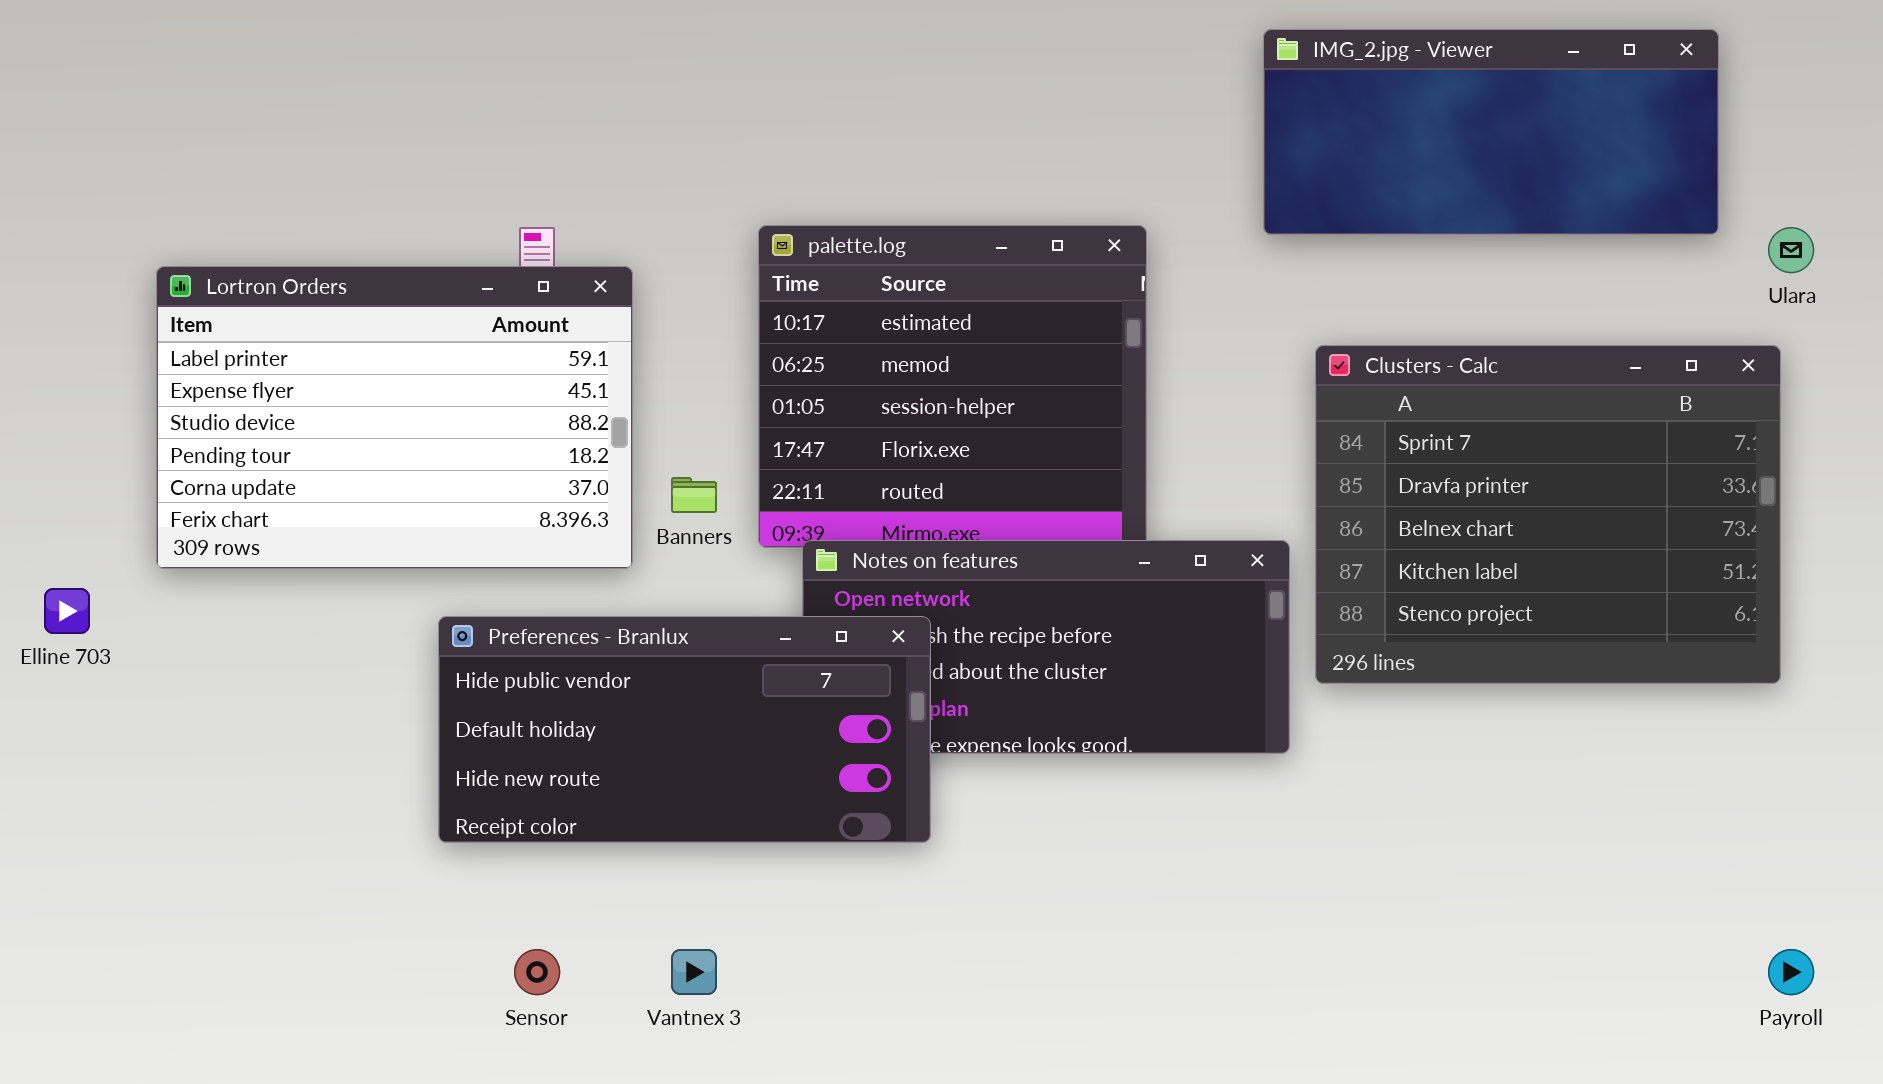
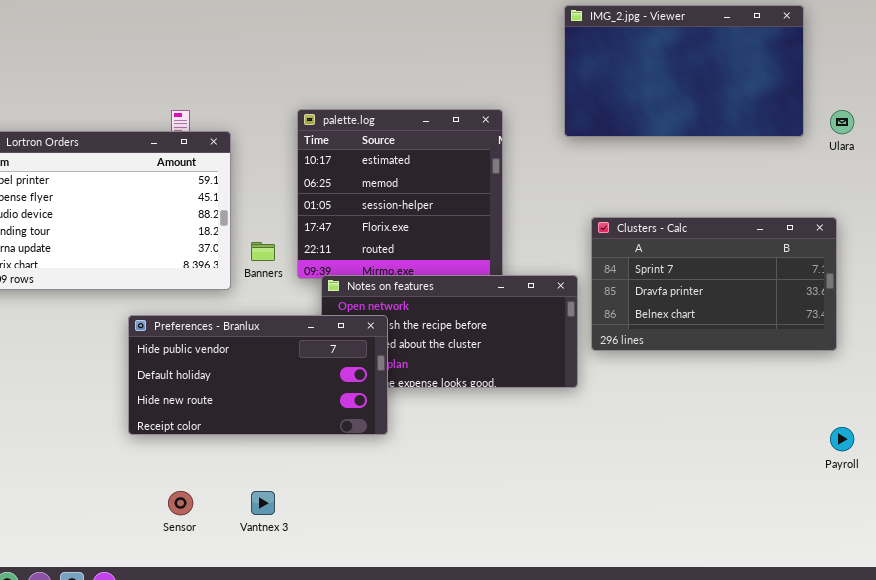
IMG_2.jpg - Viewer: [1263,29,1719,235] -> [564,5,804,137], resized
Clusters - Calc: [1315,345,1781,684] -> [591,217,837,351], resized
Payroll: [1768,949,1814,995] -> [830,427,854,451], moved

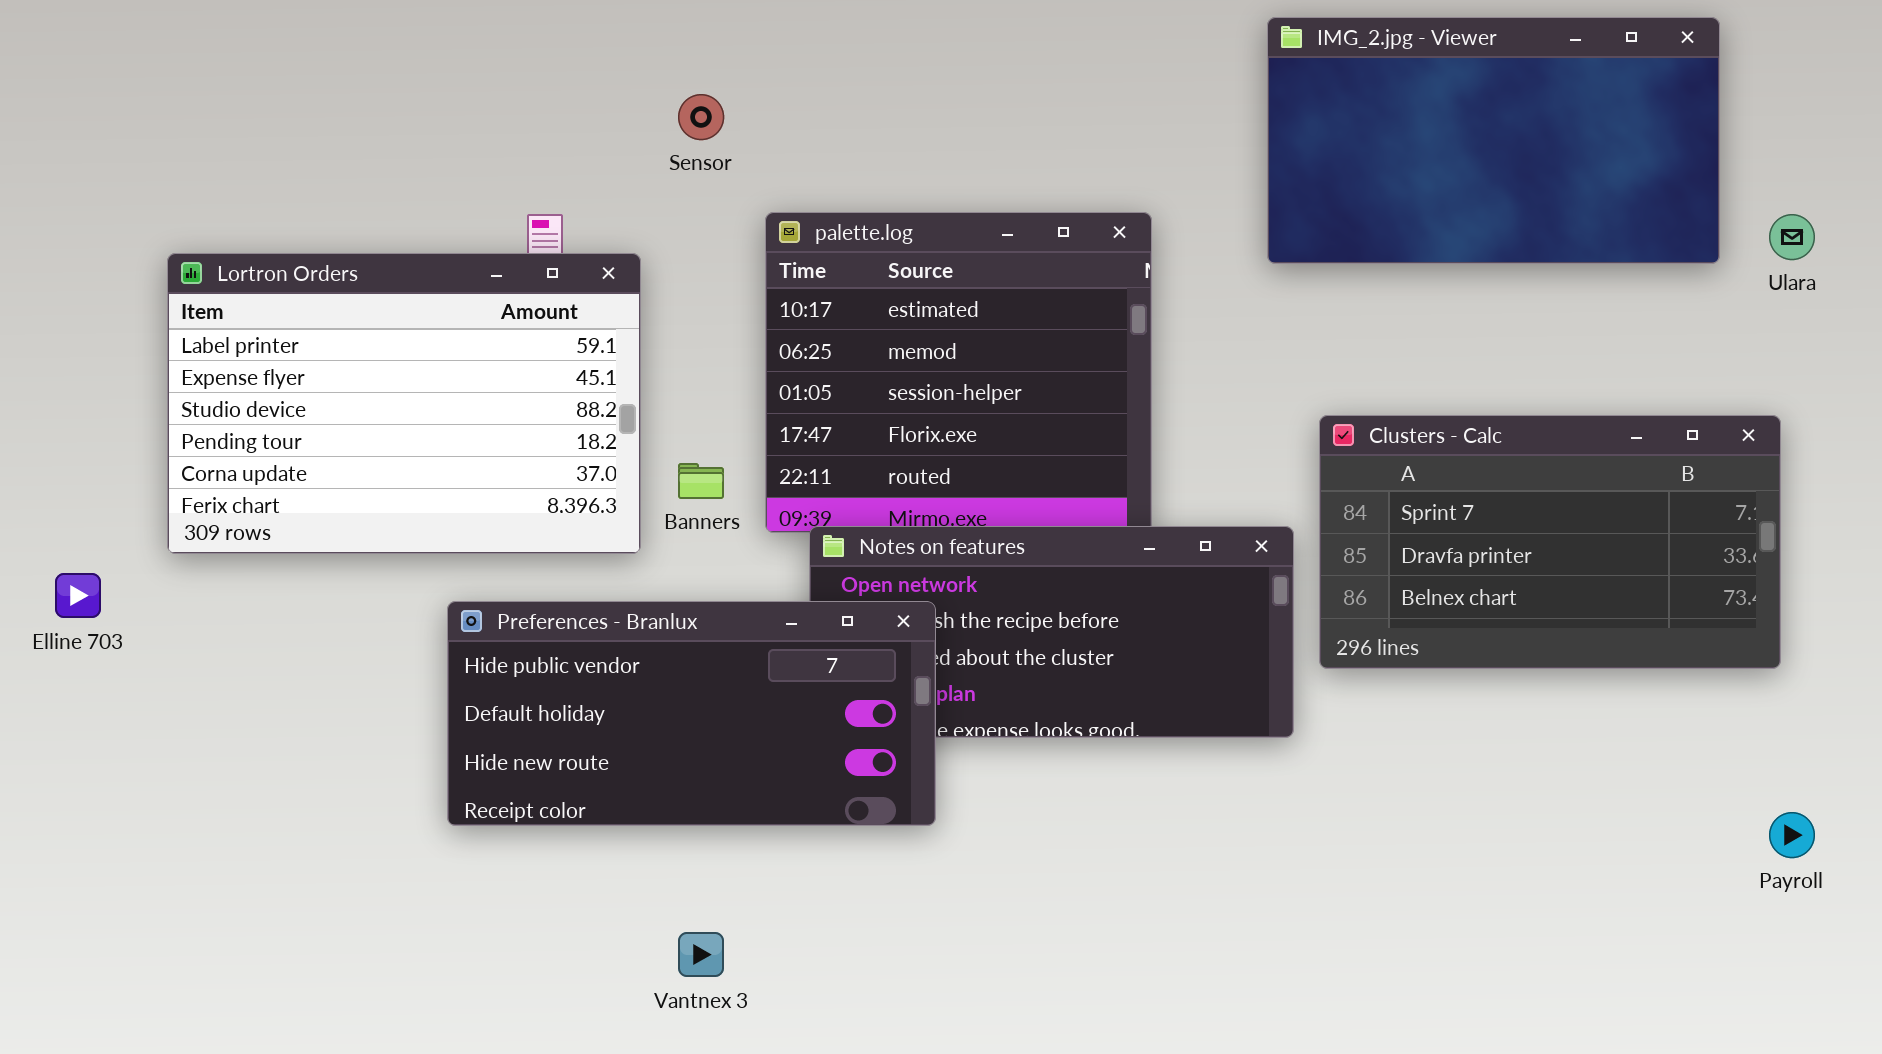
Sensor: [168,491,193,515] -> [678,94,724,140], moved

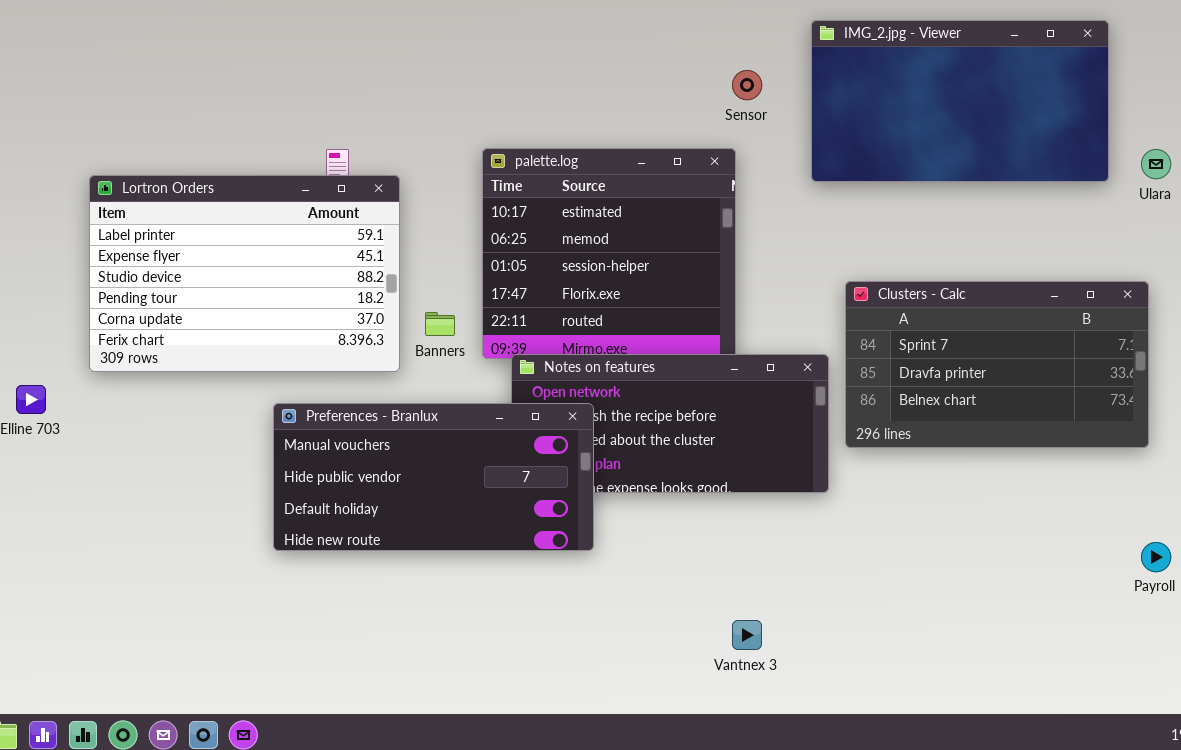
Sensor: [678,94,724,140] -> [732,70,762,100], moved
Preferences - Branlux: [447,601,936,826] -> [273,403,594,551], scrolled up 1 row
Vantnex 3: [678,932,724,977] -> [732,620,762,650], moved

